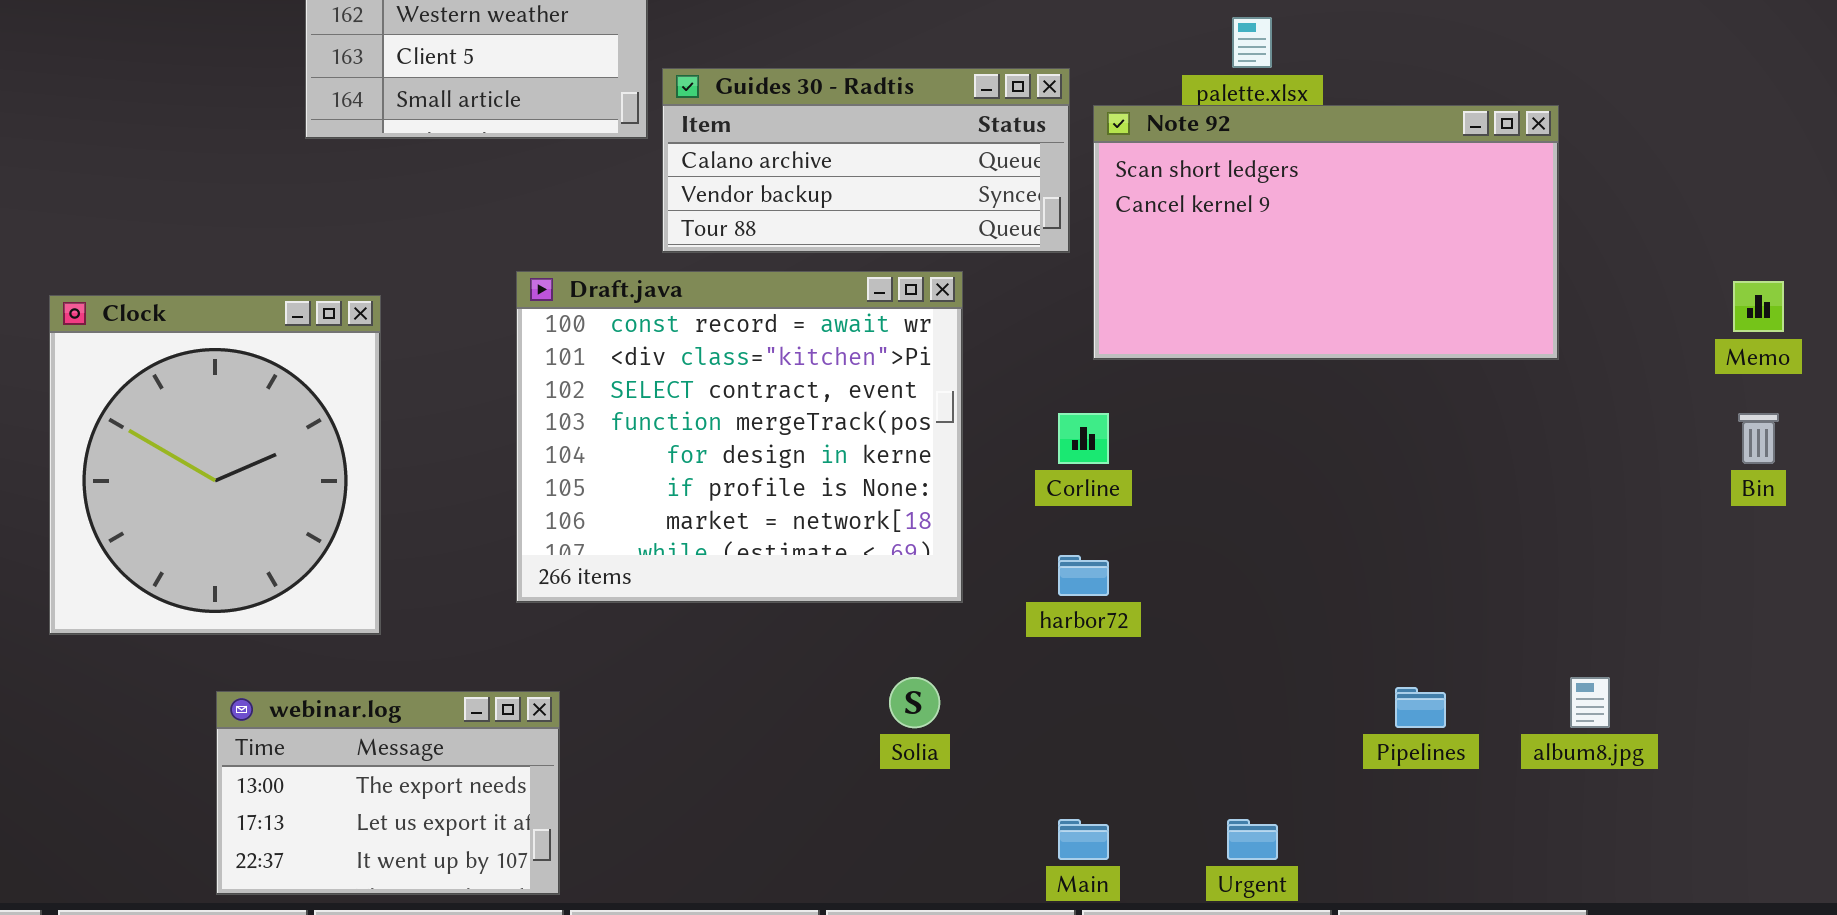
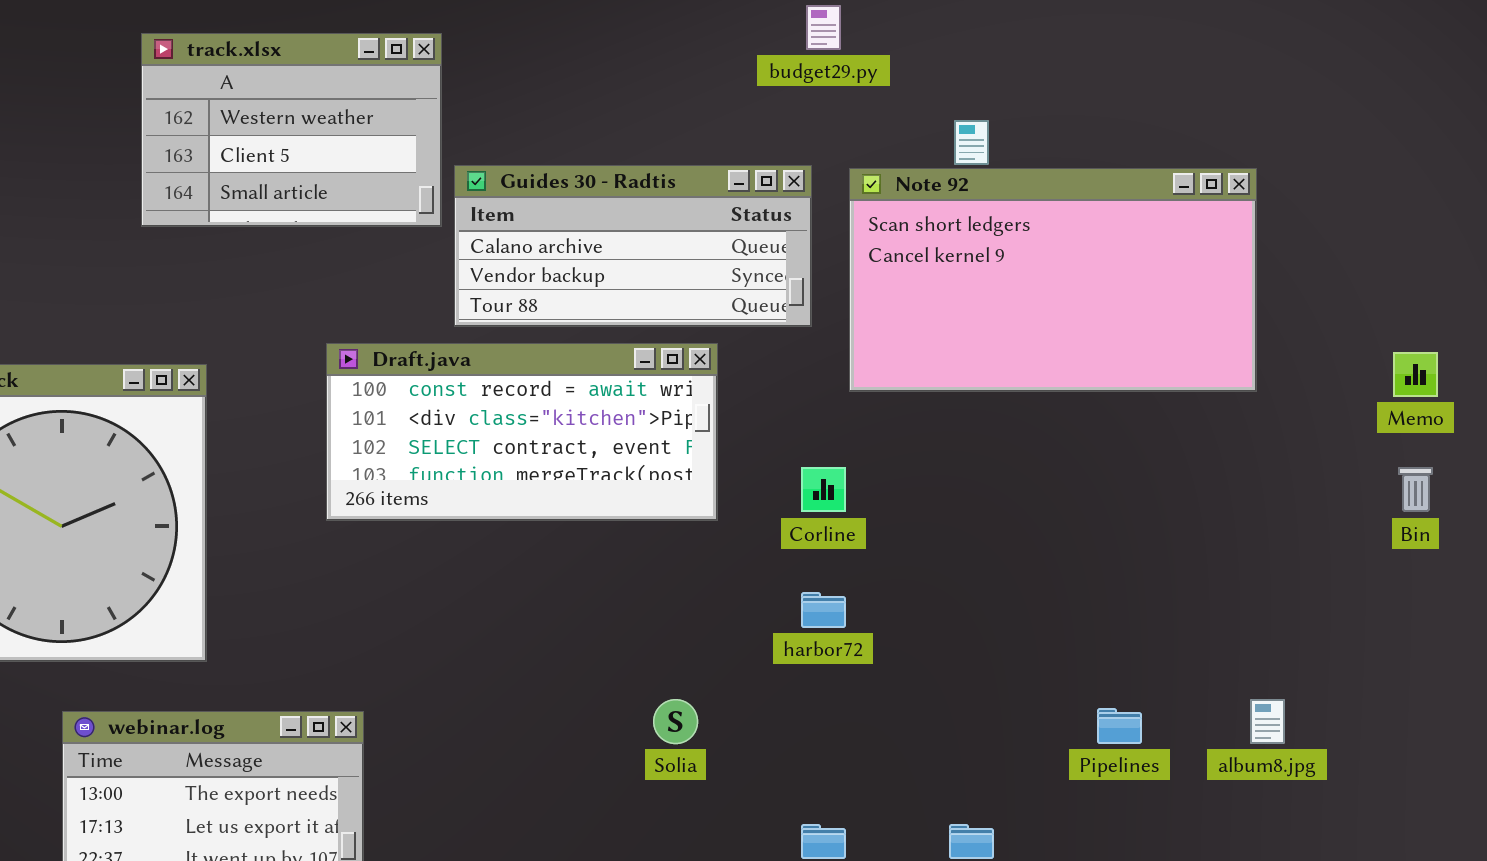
Note 92: [1093,105,1559,360] -> [849,168,1257,392], moved
Draft.java: [516,271,963,603] -> [326,343,718,521], resized

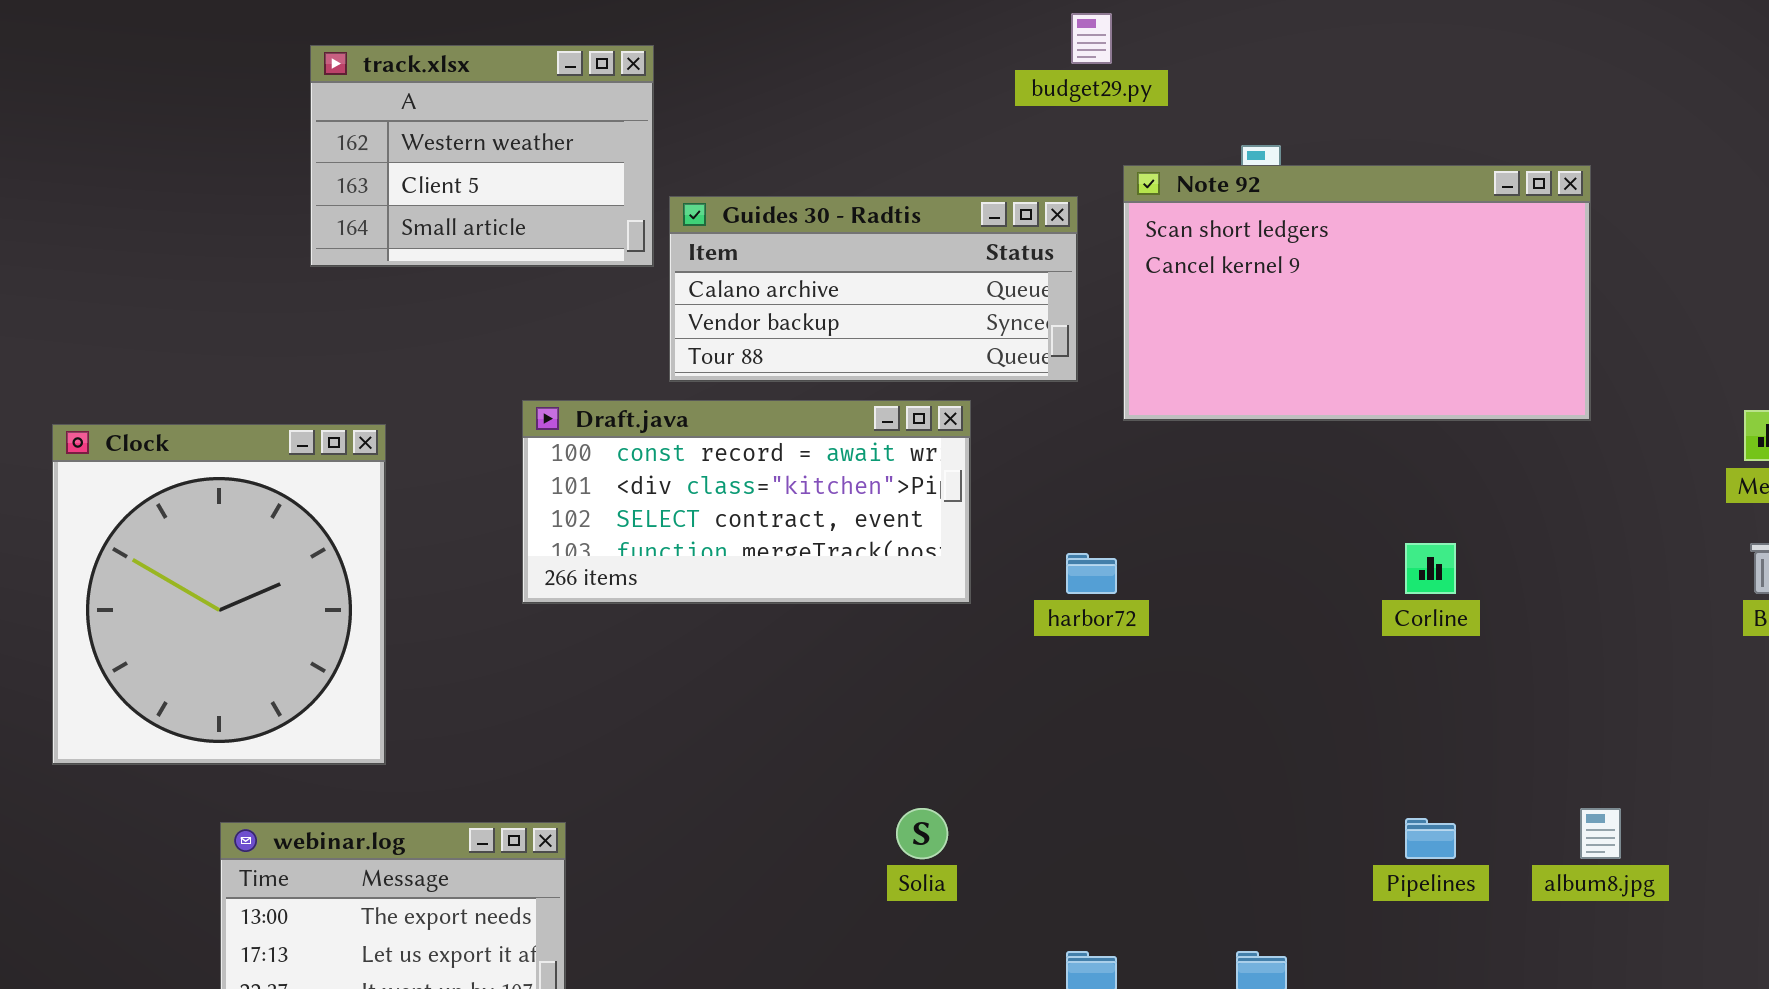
Note 92: [849,168,1257,392] -> [1123,165,1591,421], moved
Corline: [801,467,846,512] -> [1405,543,1456,594], moved
harbor72: [801,592,846,628] -> [1066,553,1117,594], moved

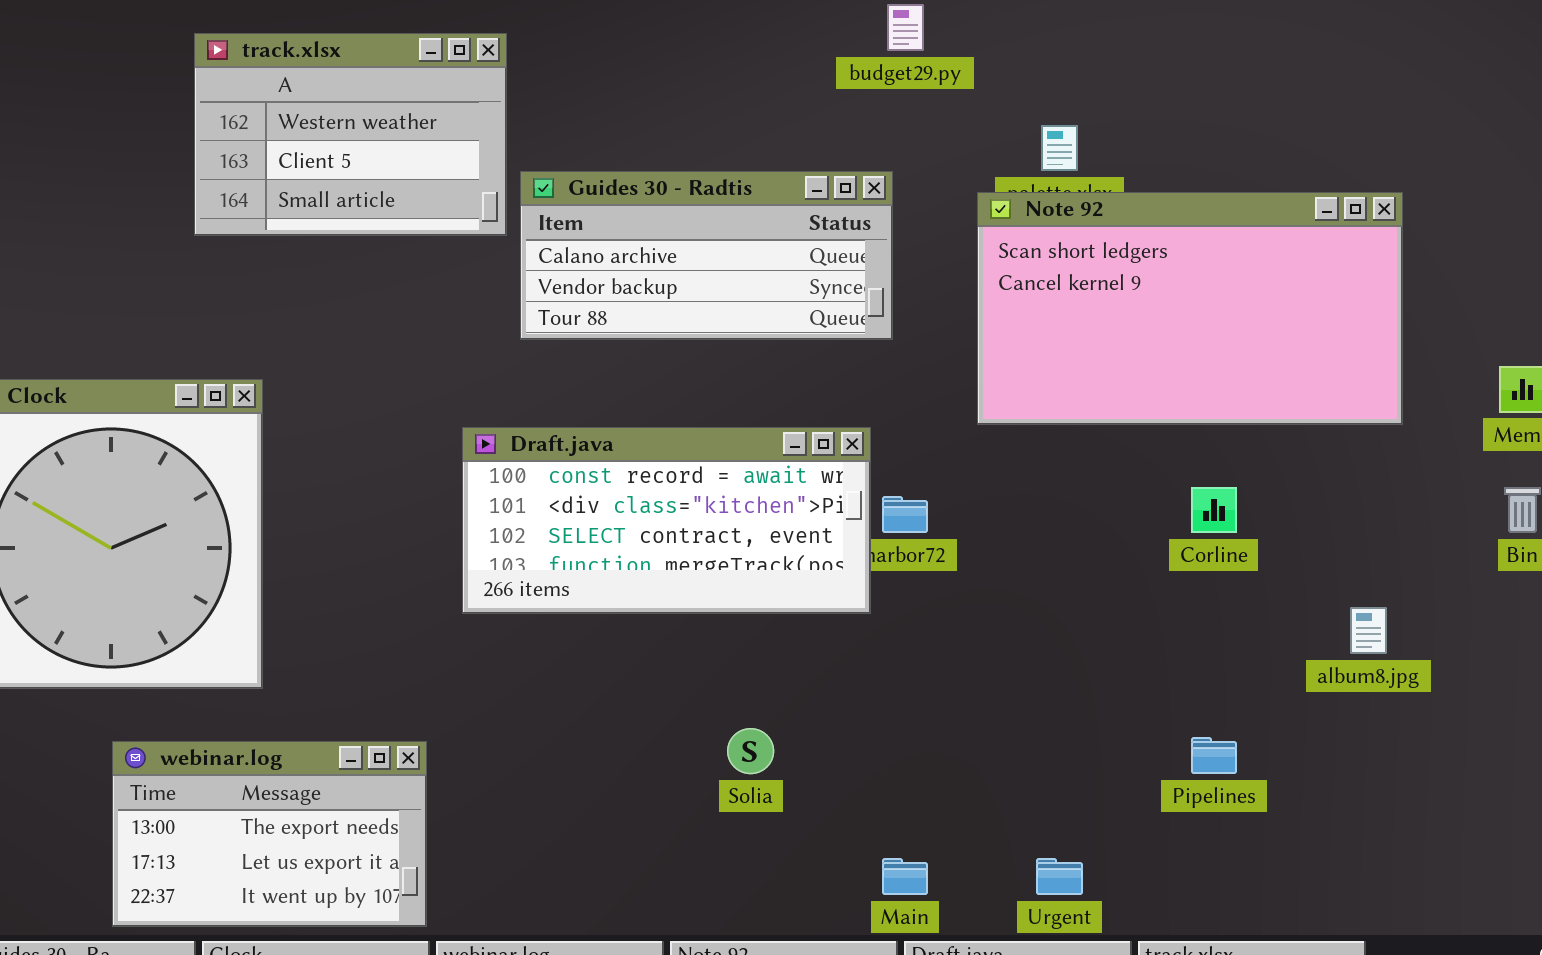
Note 92: [1123,165,1591,421] -> [977,192,1403,425], moved
Draft.java: [522,400,971,604] -> [462,427,871,614], moved
album8.jpg: [1580,808,1621,859] -> [1350,607,1387,654], moved

